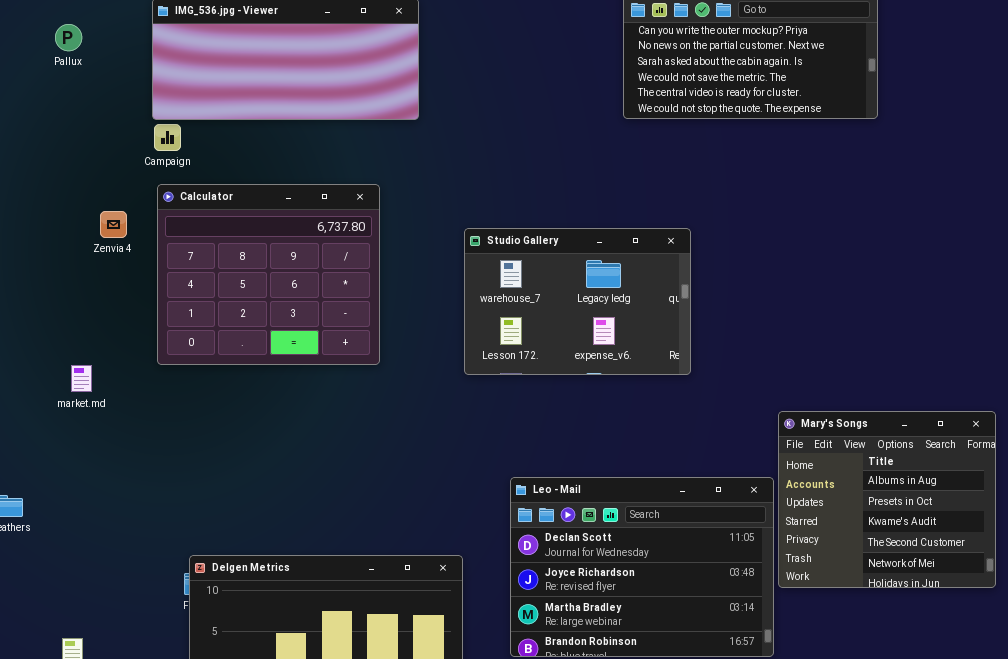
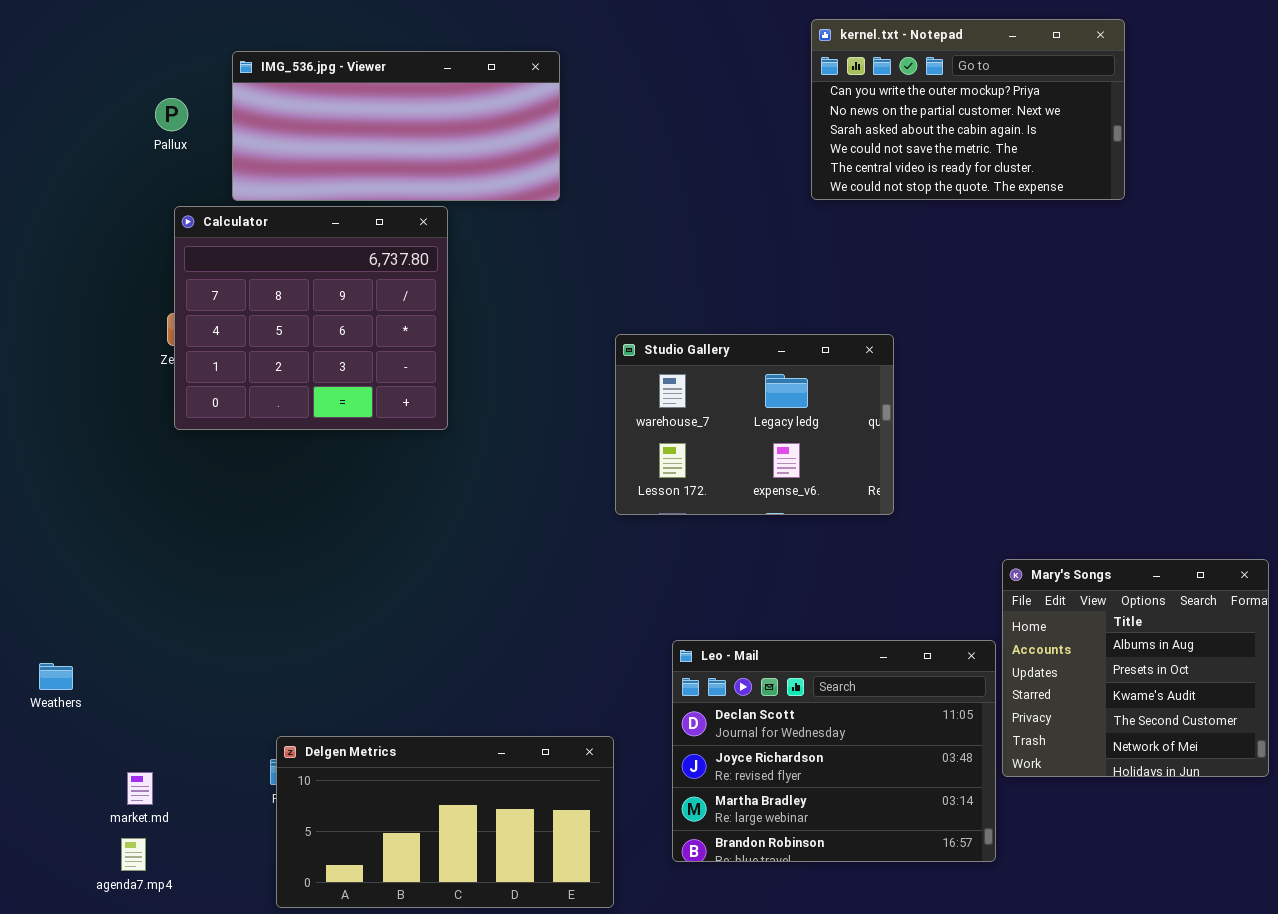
Pallux: [55,24,82,51] -> [155,98,188,131], moved
Calculator: [157,184,380,365] -> [174,206,448,430], moved
market.md: [71,365,92,392] -> [127,772,153,805], moved

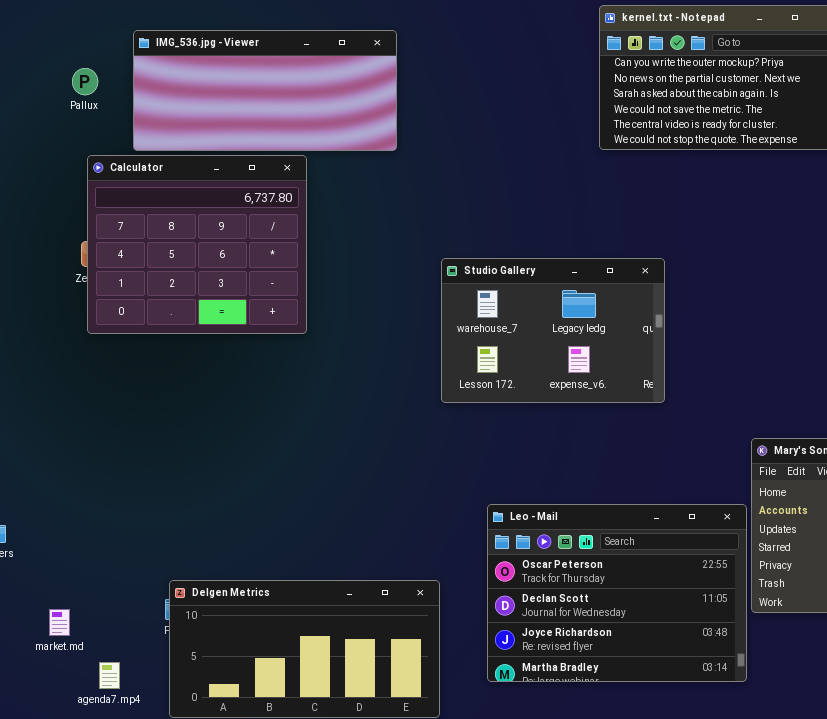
Leo - Mail: [672,640,996,862] -> [487,504,747,682], scrolled up 1 row
agenda7.mp4: [121,838,146,871] -> [99,662,120,689], moved

